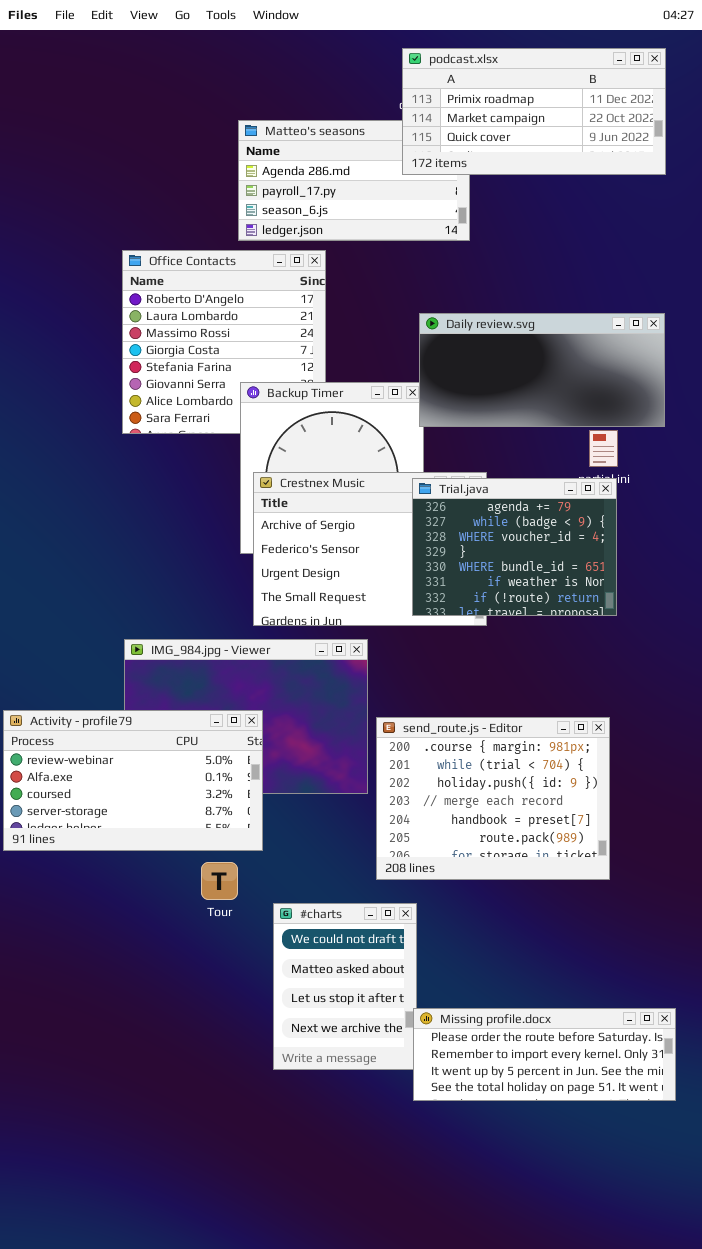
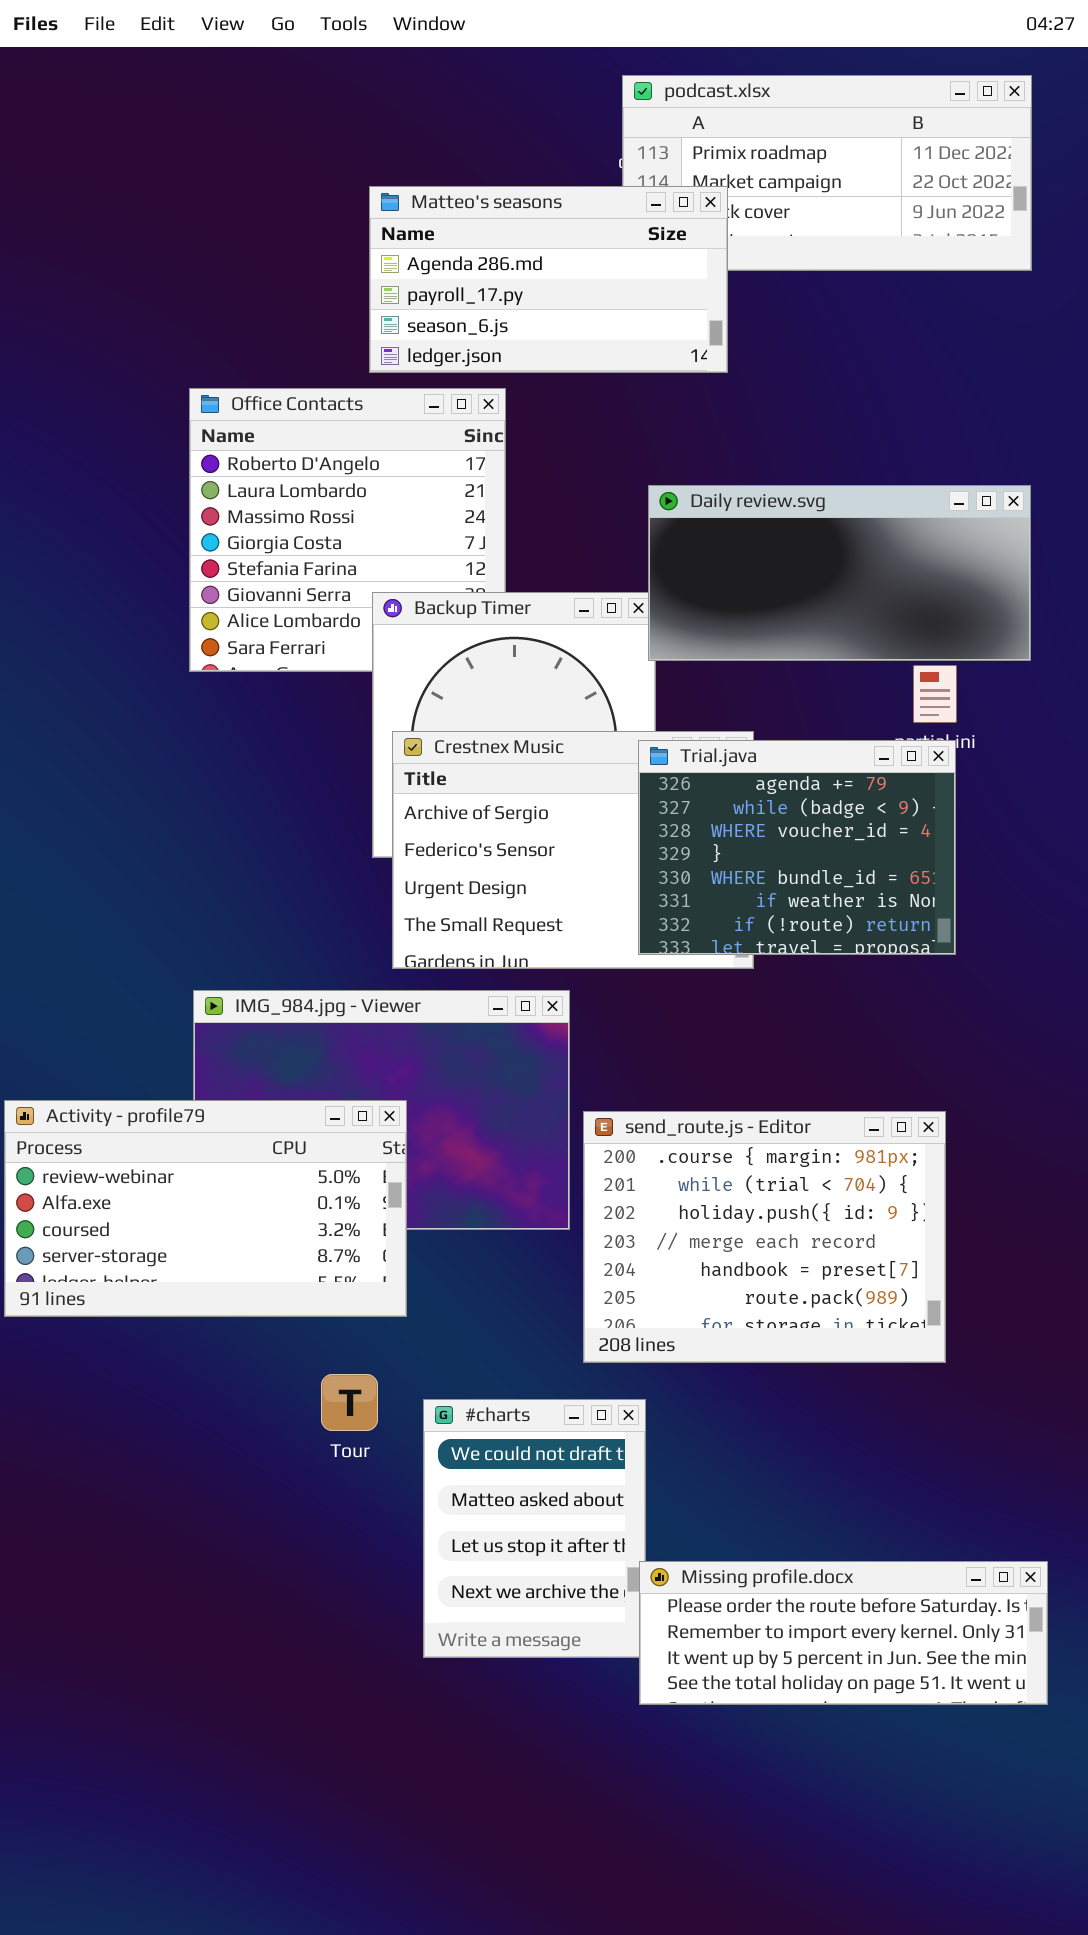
Matteo's seasons: [238,120,470,241] -> [369,186,728,373], raised
Tour: [201,862,238,900] -> [321,1374,378,1431], moved

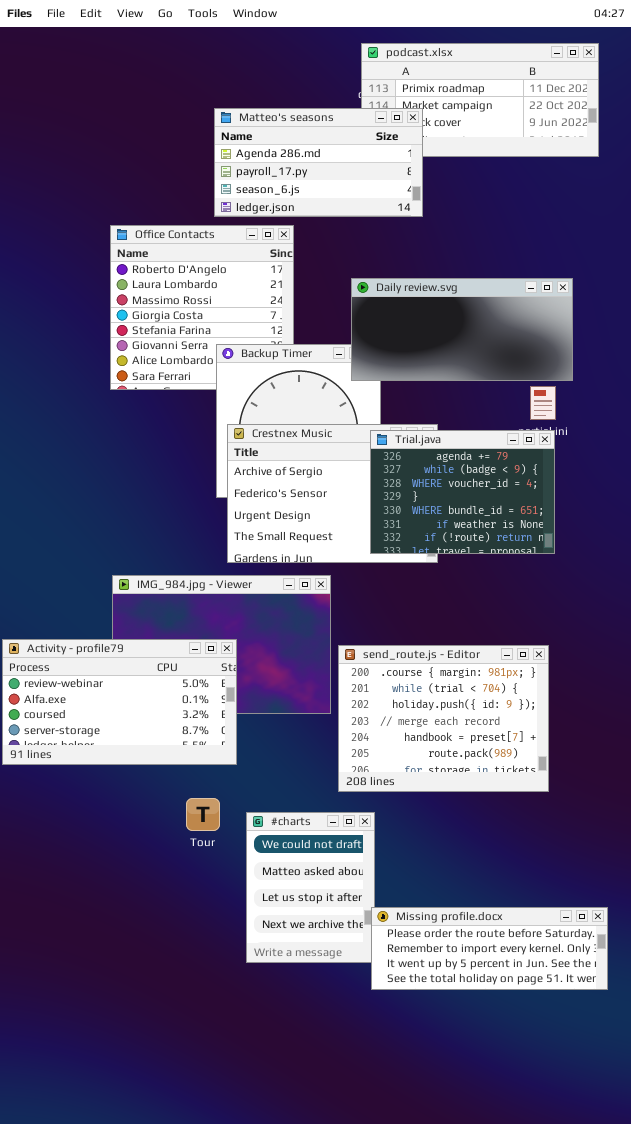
Daily review.svg: [648,485,1031,661] -> [351,278,573,381], moved

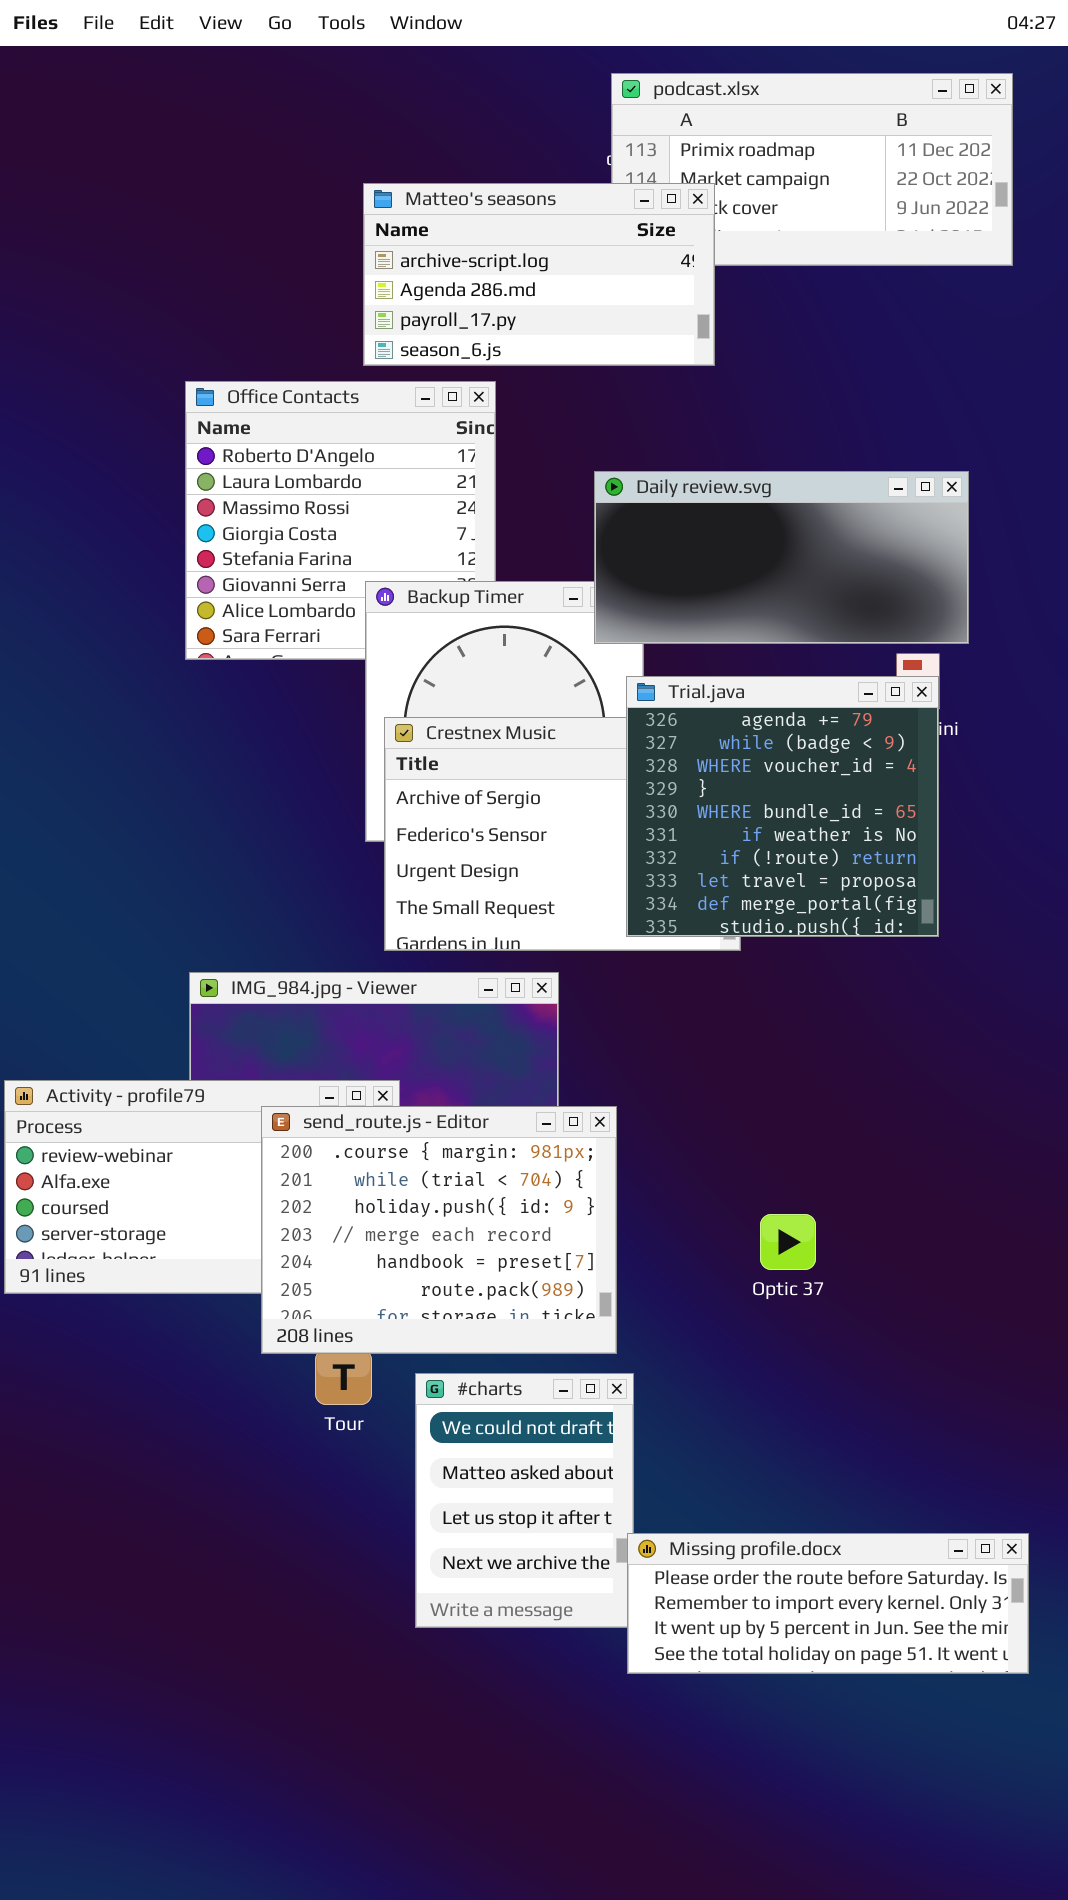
Matteo's seasons: [214,108,423,217] -> [363,183,715,366], scrolled up 1 row
Trial.java: [370,430,555,554] -> [626,676,939,937], resized
send_route.js - Editor: [338,645,549,792] -> [261,1106,617,1354], moved

